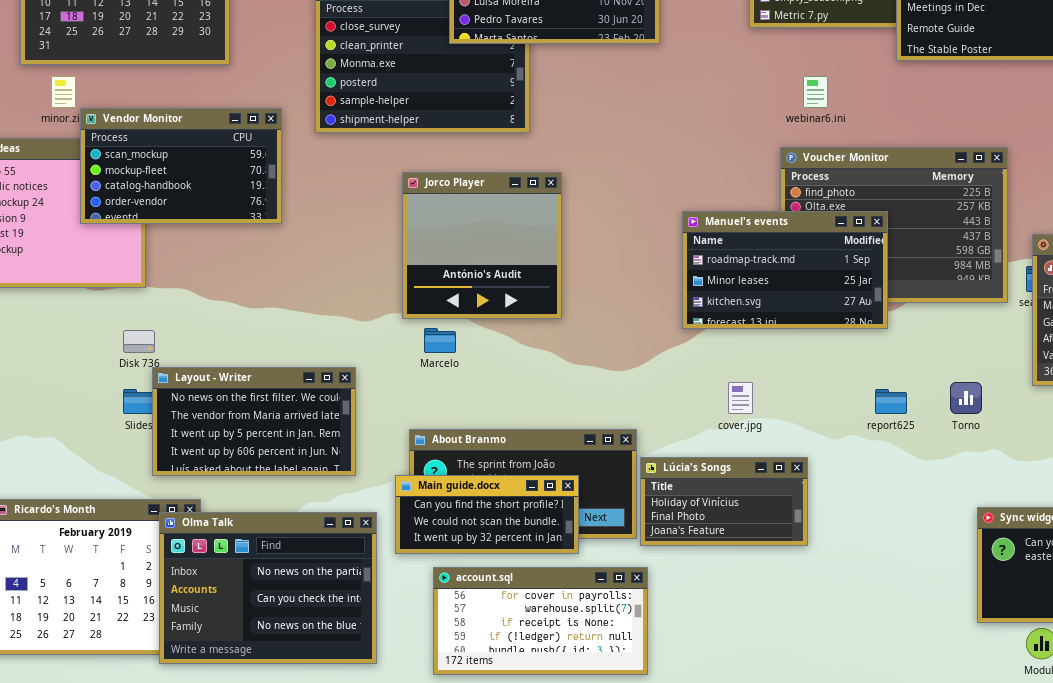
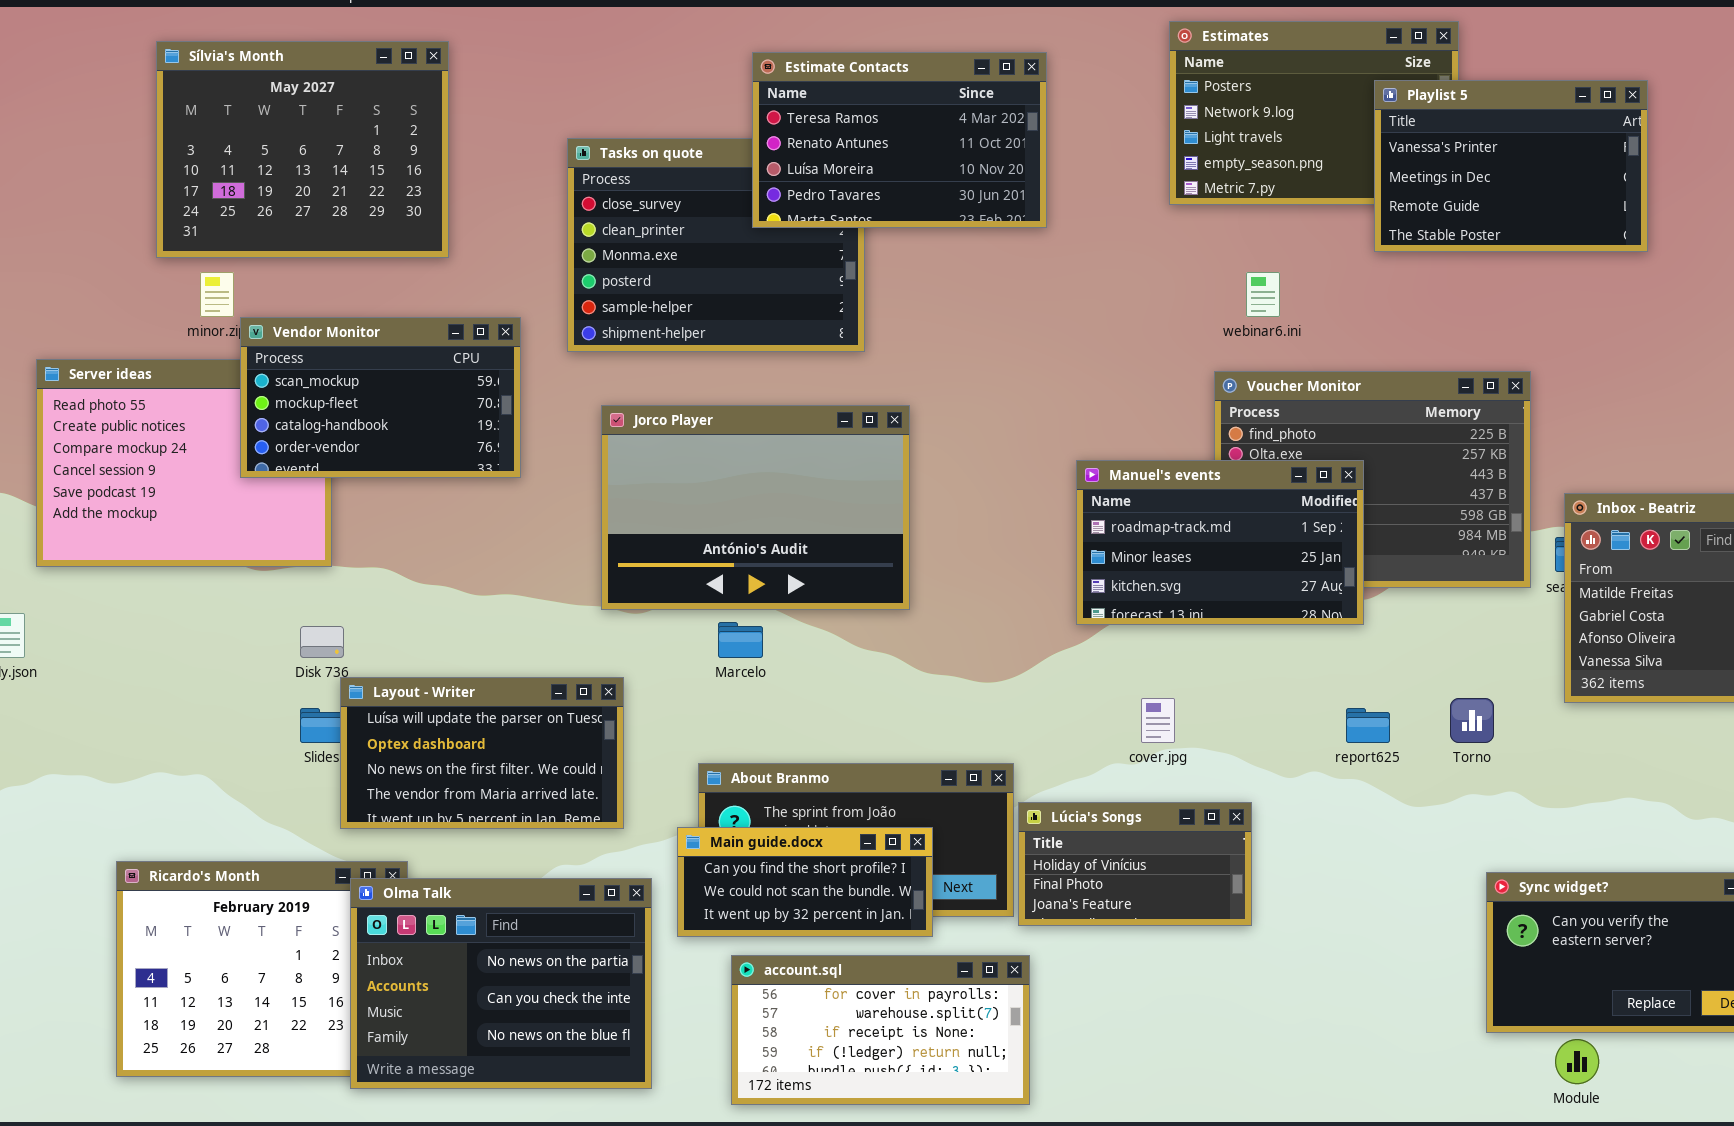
Jorco Player: [402,172,562,319] -> [601,405,910,610], resized
Layout - Writer: [152,367,356,476] -> [340,677,624,829], scrolled up 2 rows

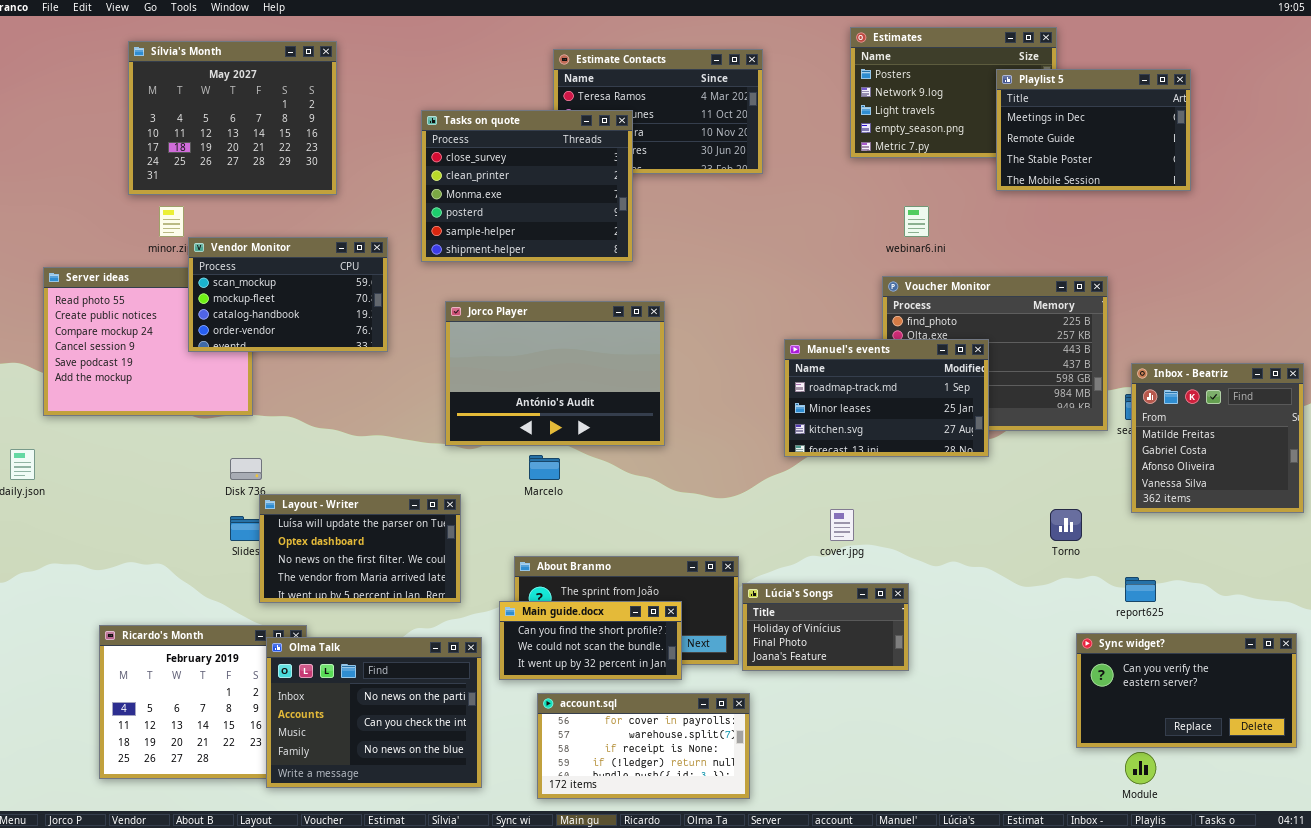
Playlist 5: [1374,80,1648,252] -> [996,69,1191,191], scrolled down 1 row
Tasks on quote: [567,138,865,352] -> [421,110,633,262], raised
report625: [1346,708,1390,743] -> [1125,577,1156,602], moved

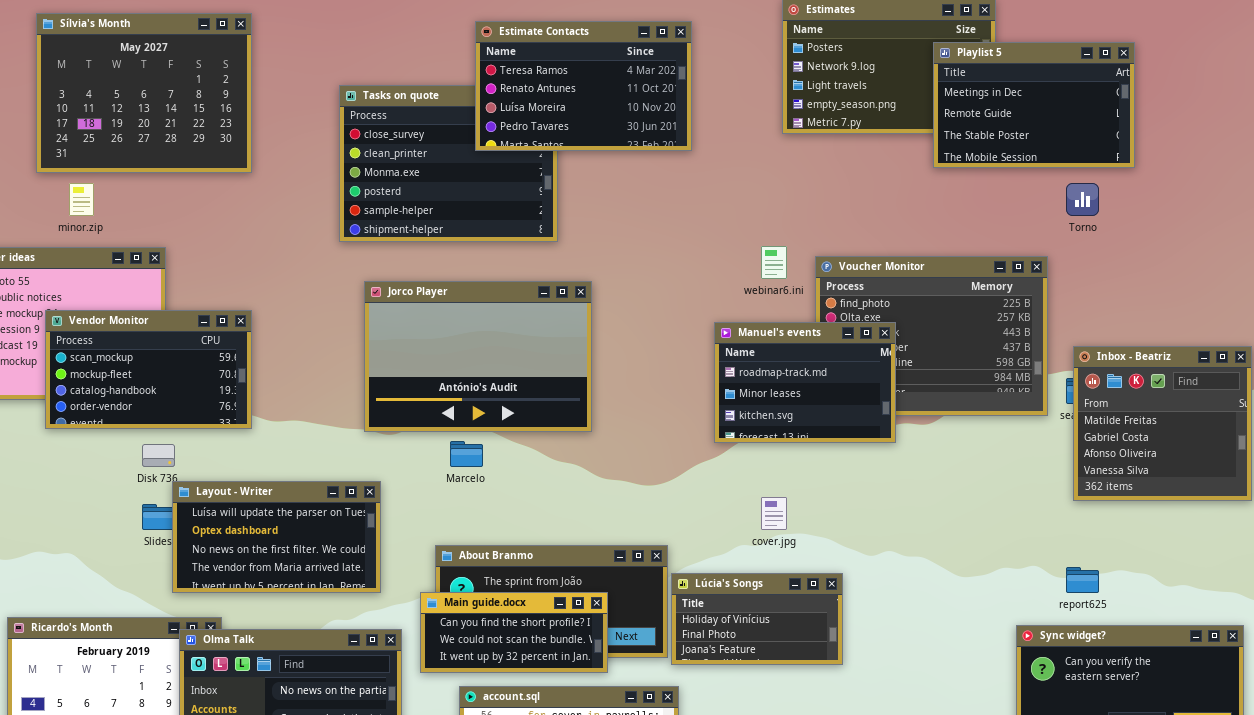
Estimate Contacts: [553,49,763,174] -> [475,21,692,151], raised
webinar6.ini: [904,206,929,237] -> [761,246,787,279], moved
Vendor Monitor: [188,237,388,352] -> [45,310,252,429], moved
Manuel's events: [784,339,989,457] -> [714,322,896,443], resized
Torno: [1050,509,1082,541] -> [1066,183,1099,216], moved

